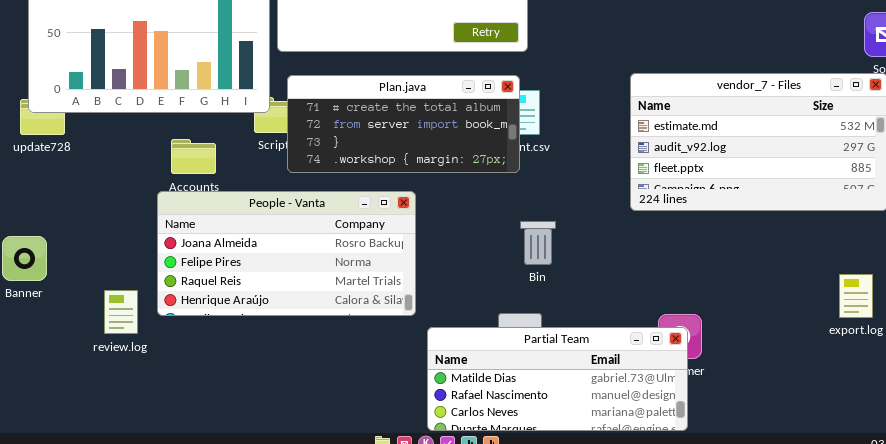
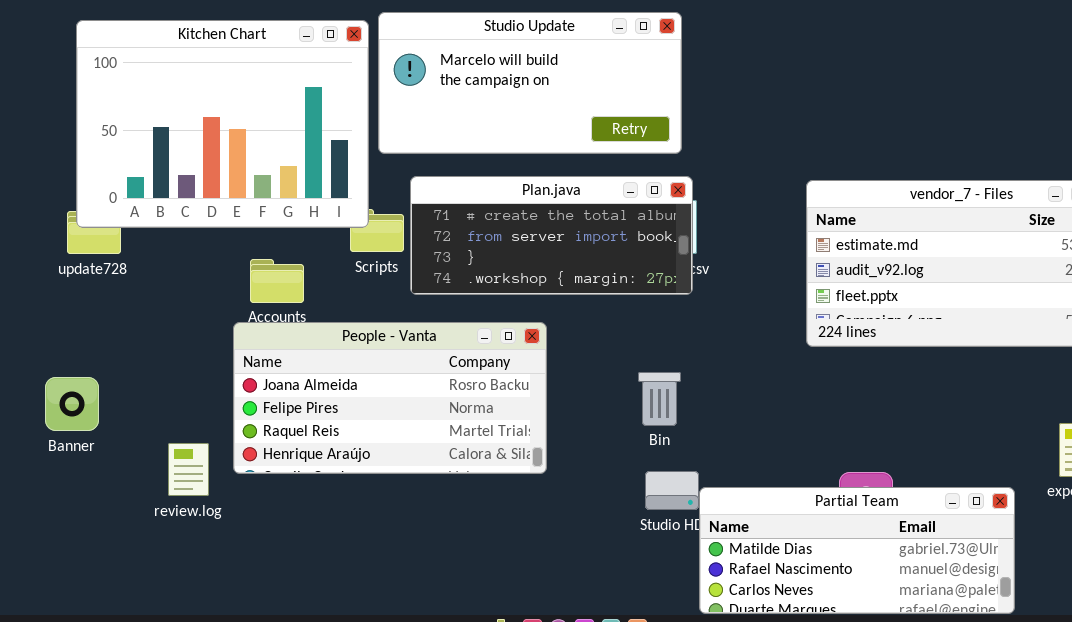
Plan.java: [287,75,520,173] -> [410,176,693,295], moved
Bin: [520,221,556,265] -> [638,372,681,426], moved
Partial Team: [427,327,688,431] -> [699,487,1015,614], moved

